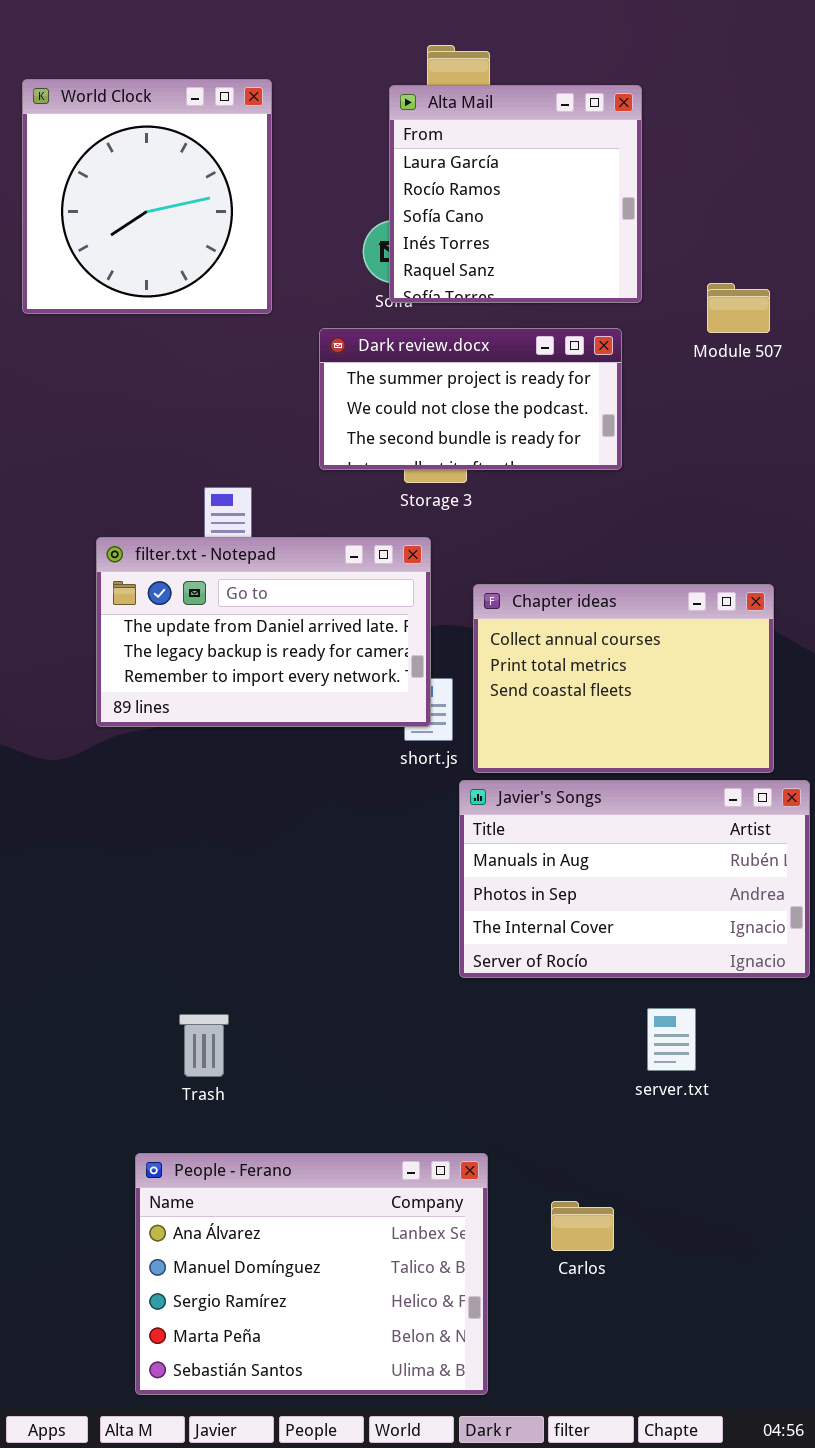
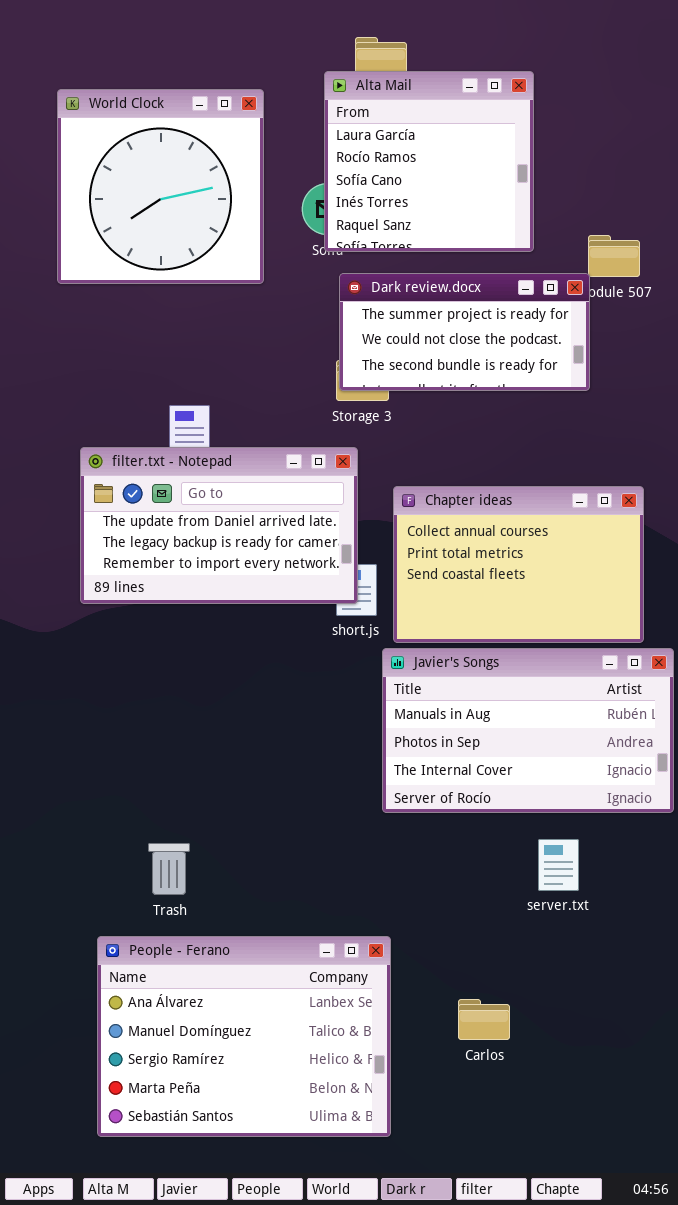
World Clock: [22,79,272,314] -> [57,89,264,284], moved
Dark review.docx: [319,328,622,470] -> [339,273,590,391], moved
People - Ferano: [135,1153,488,1395] -> [97,936,391,1137], moved

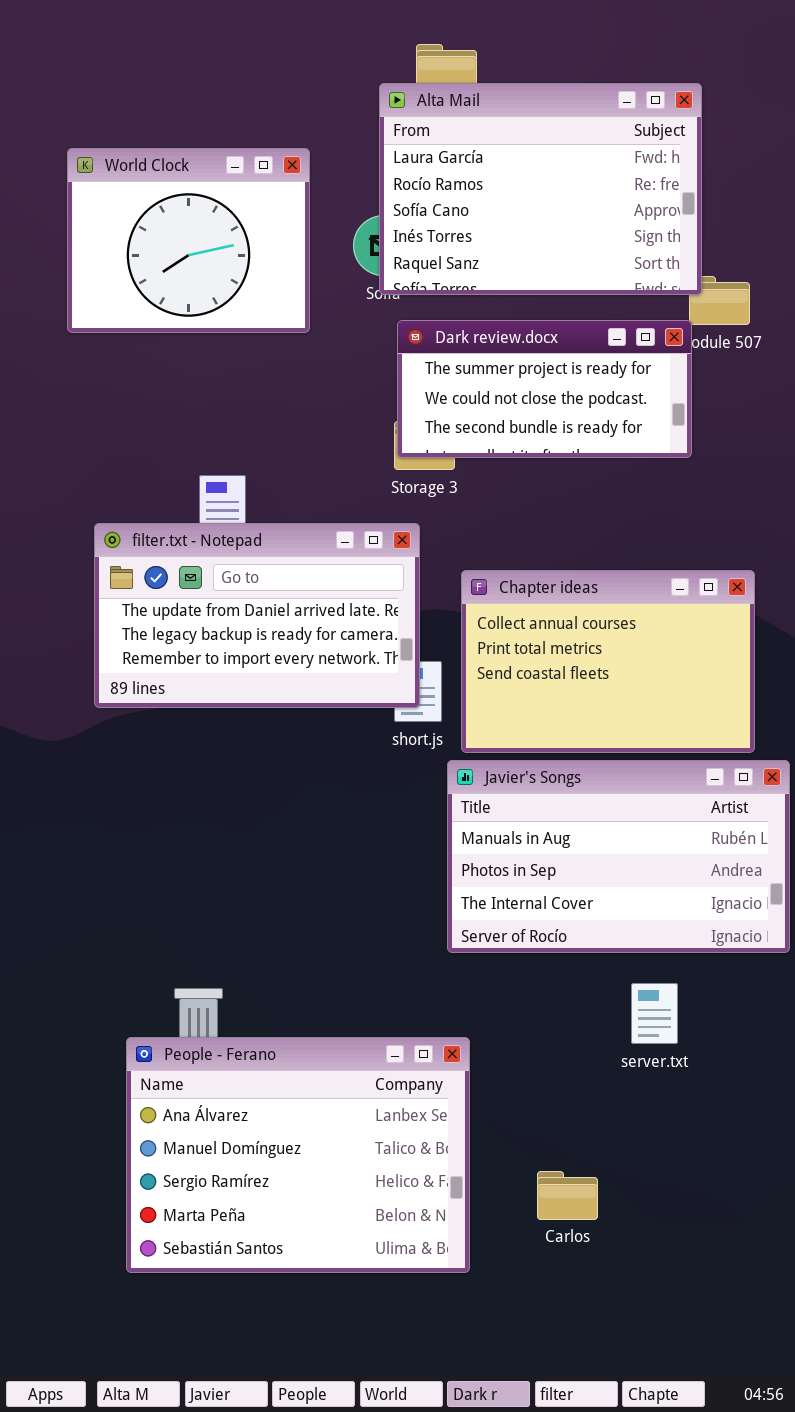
Alta Mail: [324,71,534,252] -> [379,83,702,295], resized
World Clock: [57,89,264,284] -> [67,148,310,333], resized
People - Ferano: [97,936,391,1137] -> [126,1037,470,1273], moved

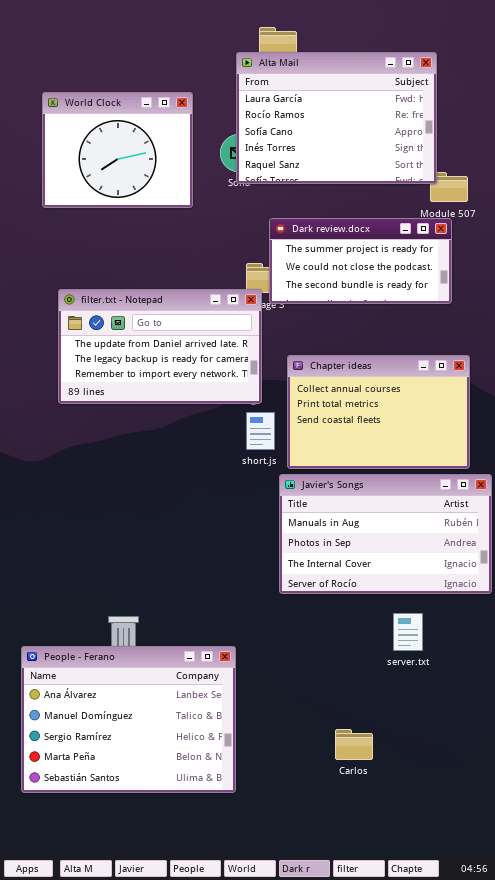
Dark review.docx: [397,320,692,458] -> [269,218,452,304], moved
filter.txt - Notepad: [94,523,420,708] -> [58,289,262,404], moved
People - Ferano: [126,1037,470,1273] -> [21,646,236,793], moved

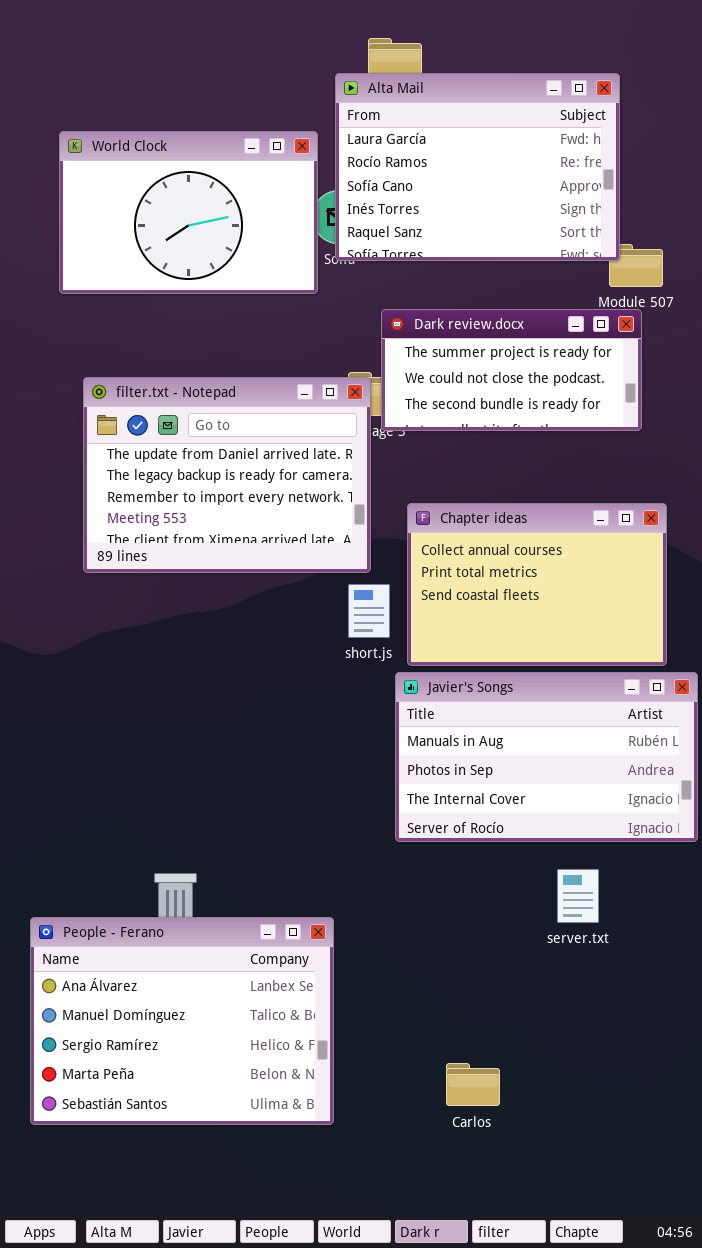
World Clock: [42,92,193,208] -> [59,131,318,294], resized
filter.txt - Notepad: [58,289,262,404] -> [83,377,371,573], resized
Carlos: [335,729,373,760] -> [446,1063,500,1106], moved

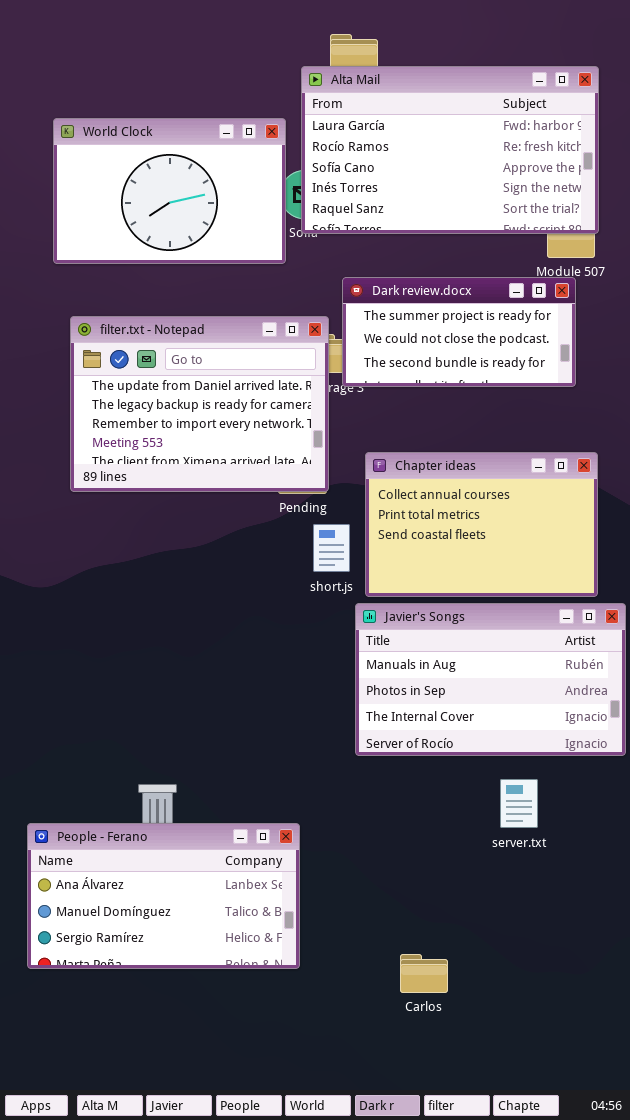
Alta Mail: [335,73,620,261] -> [301,66,599,234], resized
filter.txt - Notepad: [83,377,371,573] -> [70,316,329,492], moved
People - Ferano: [30,917,334,1125] -> [27,823,300,969], resized

